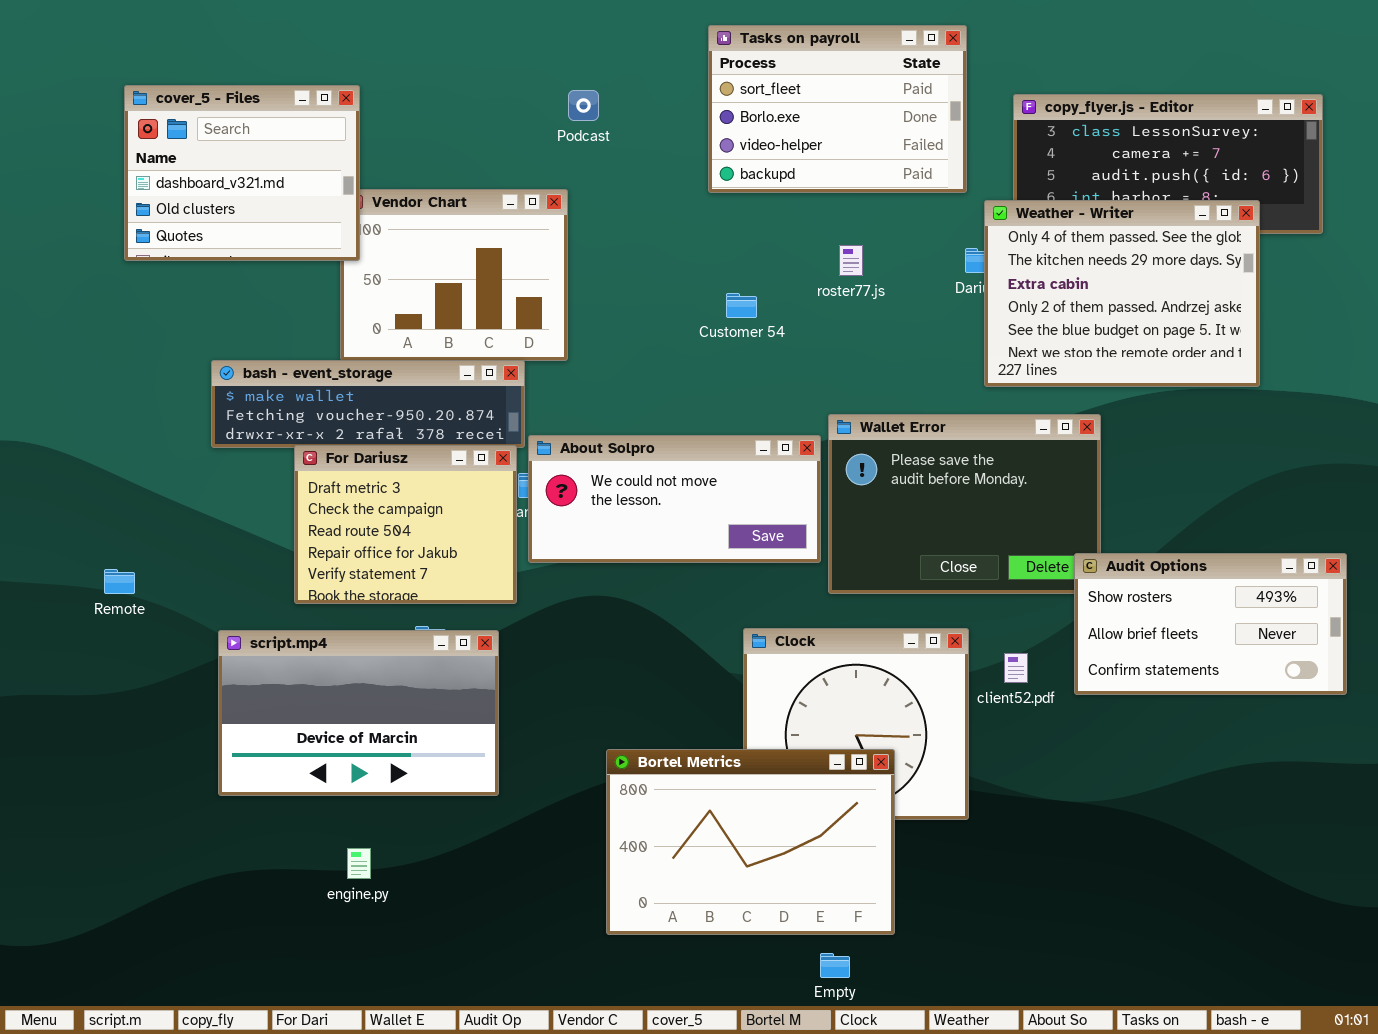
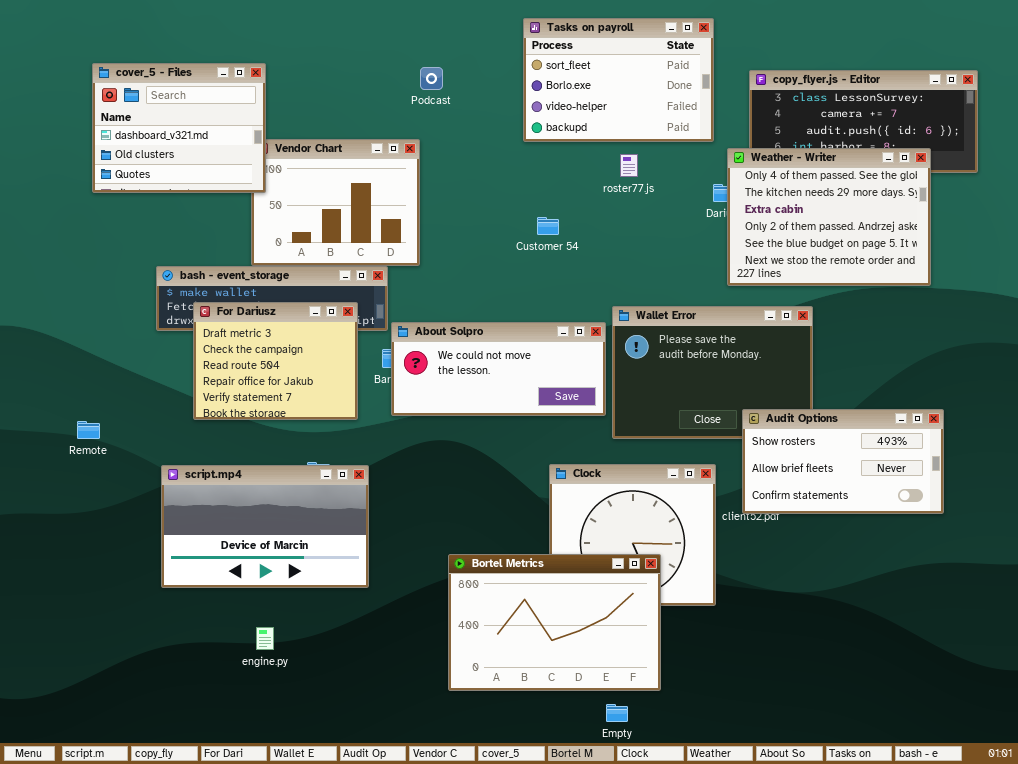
roster77.js: [839,245,863,276] -> [620,154,638,177], moved
For Dariusz: [294,445,517,604] -> [193,302,358,420], moved
Audit Options: [1074,553,1347,695] -> [742,409,944,514], moved

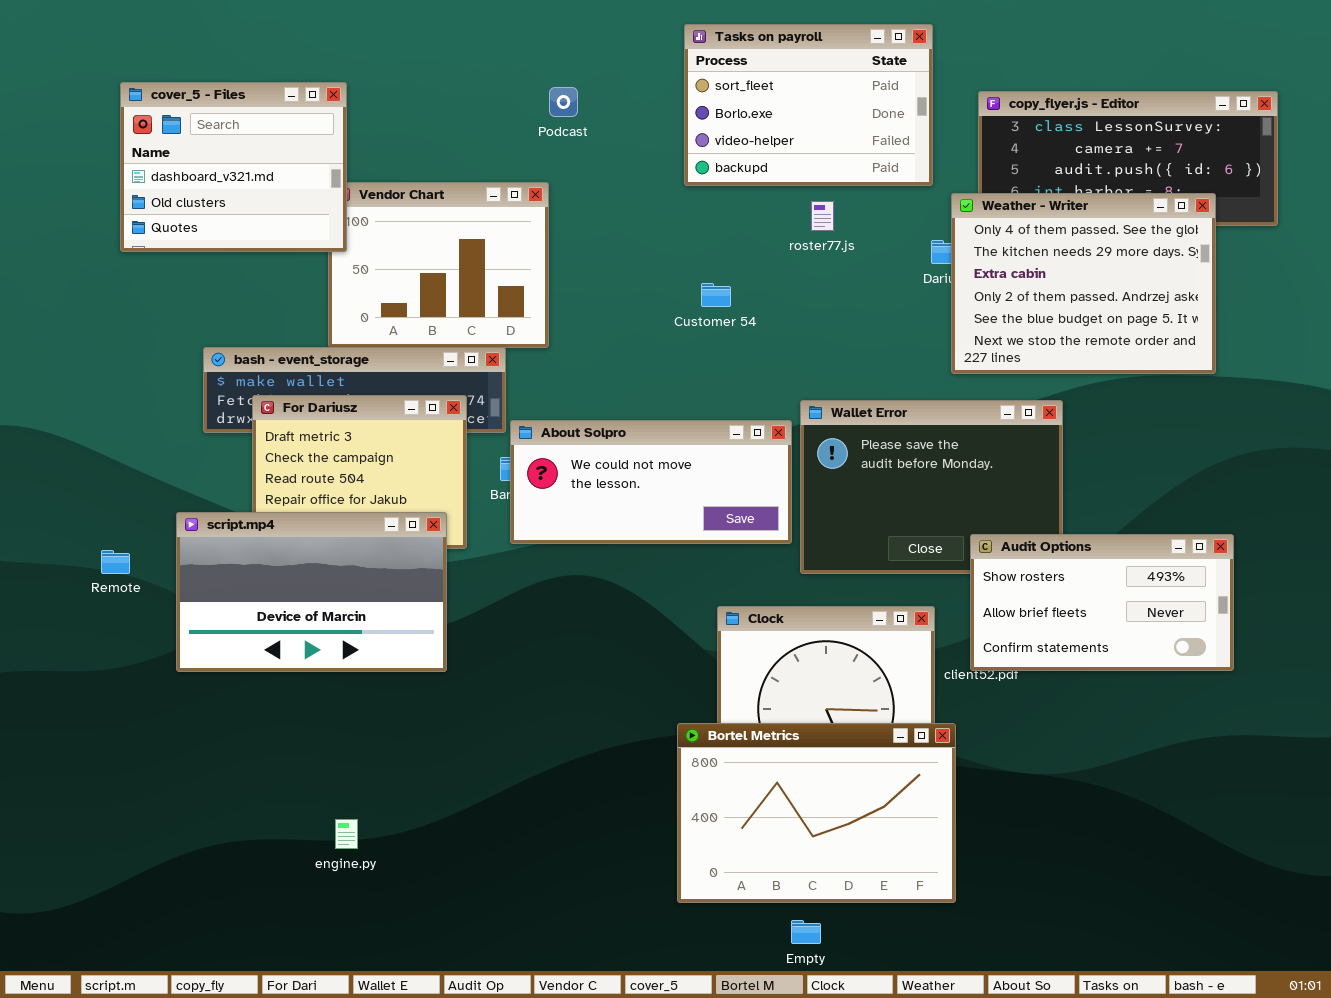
script.mp4: [161,465,369,588] -> [176,512,447,672], moved
Bortel Metrics: [448,554,661,691] -> [677,723,956,903], moved

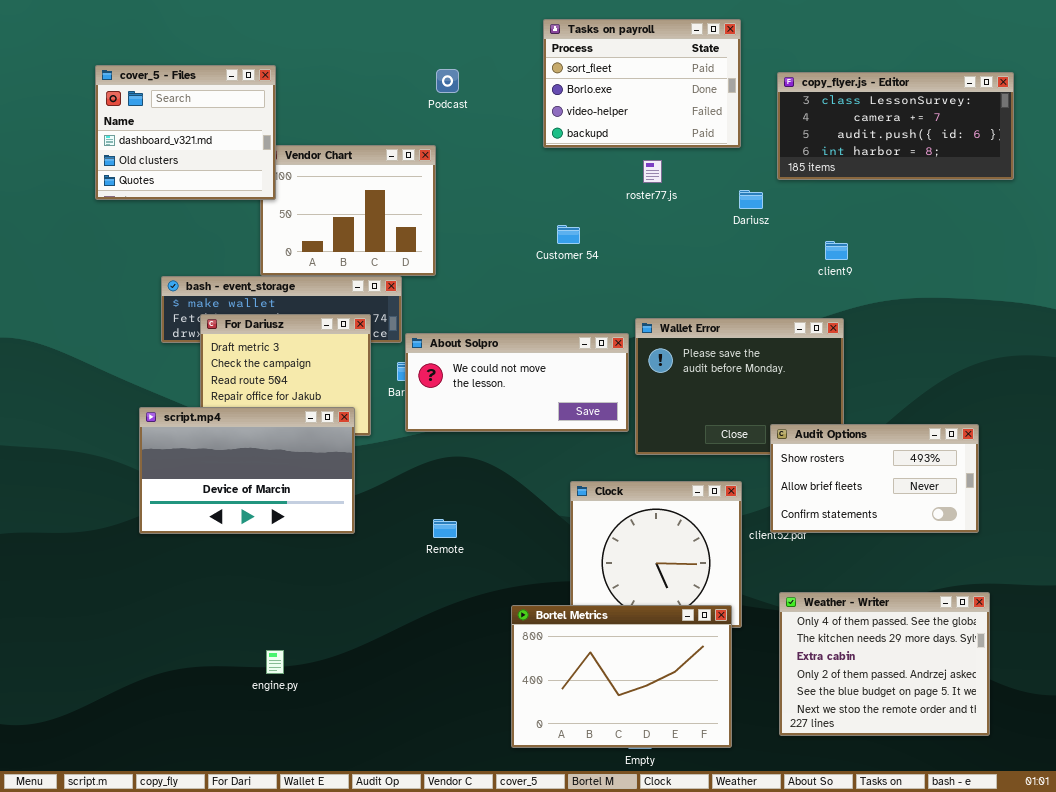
Weather - Writer: [951,193,1216,374] -> [779,592,990,736], moved
Remote: [101,550,130,574] -> [433,519,457,538], moved
Bortel Metrics: [677,723,956,903] -> [511,605,732,748], moved

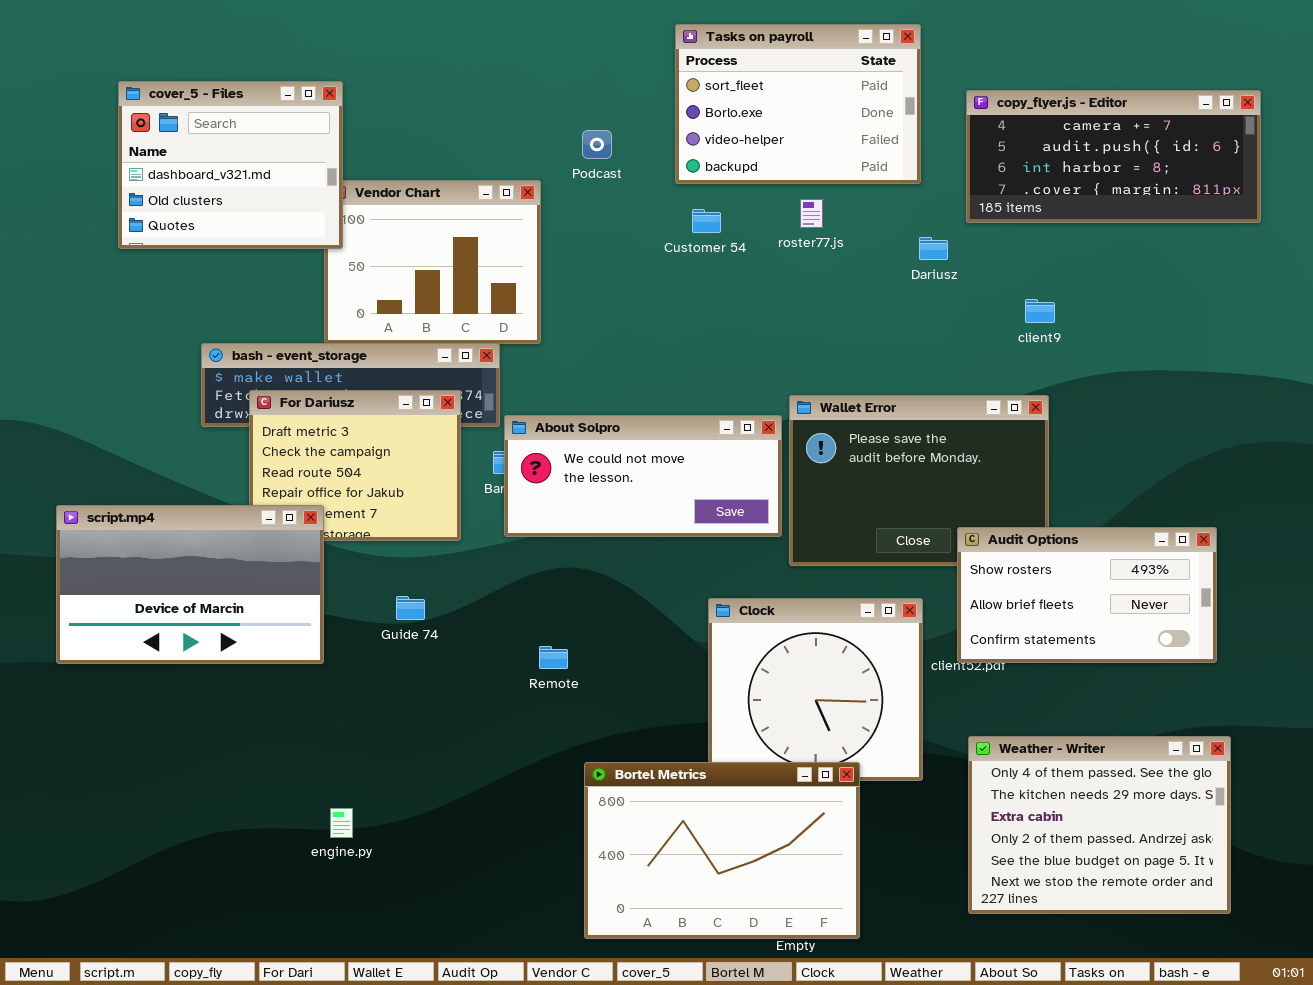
Podcast: [436,69,459,93] -> [582,130,612,159], moved
copy_flyer.js - Editor: [777,72,1014,180] -> [966,90,1261,223], scrolled down 1 row
Customer 54: [557,225,580,244] -> [692,209,721,233], moved
script.mp4: [139,407,355,534] -> [56,505,324,664], moved
Bortel Metrics: [511,605,732,748] -> [584,762,860,939], moved

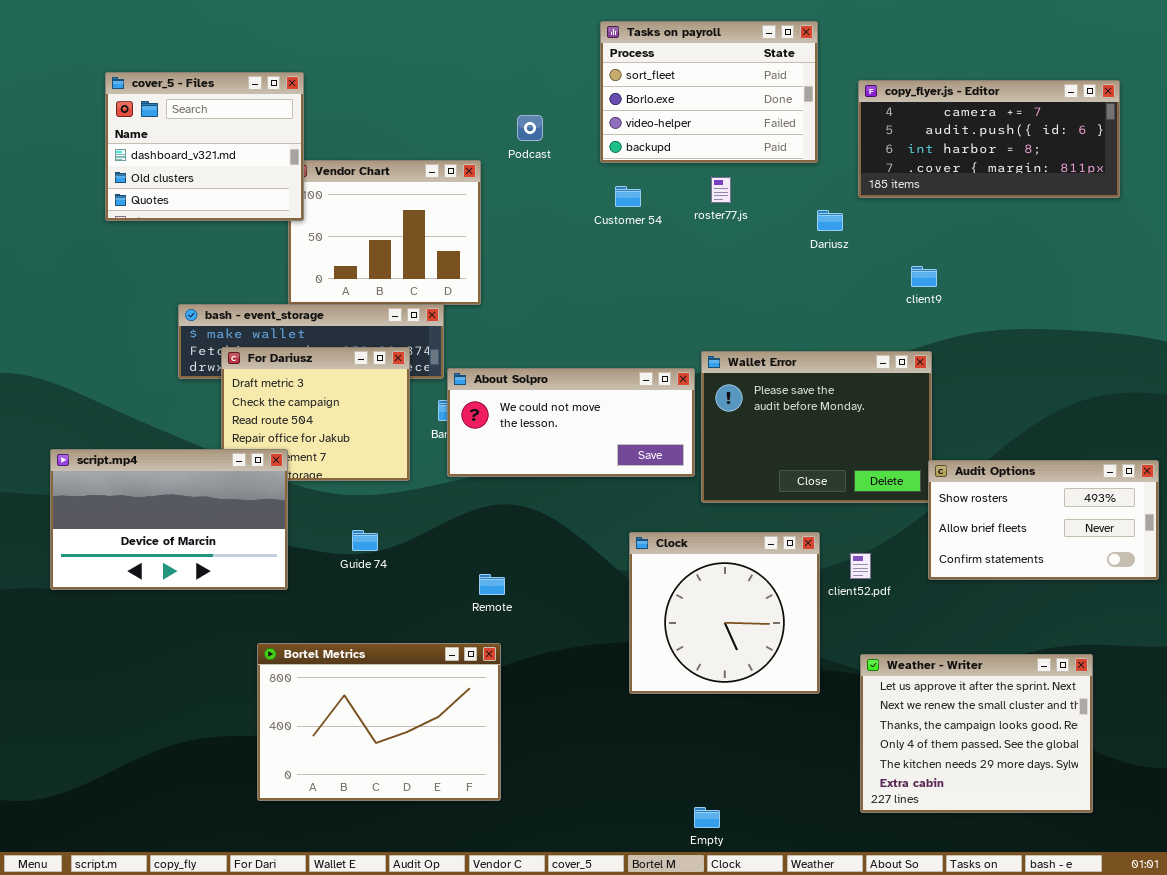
Audit Options: [957,527,1217,663] -> [928,460,1159,580], moved
Weather - Writer: [968,736,1231,914] -> [860,654,1093,813], scrolled up 3 rows
Bortel Metrics: [584,762,860,939] -> [257,643,501,801], moved

